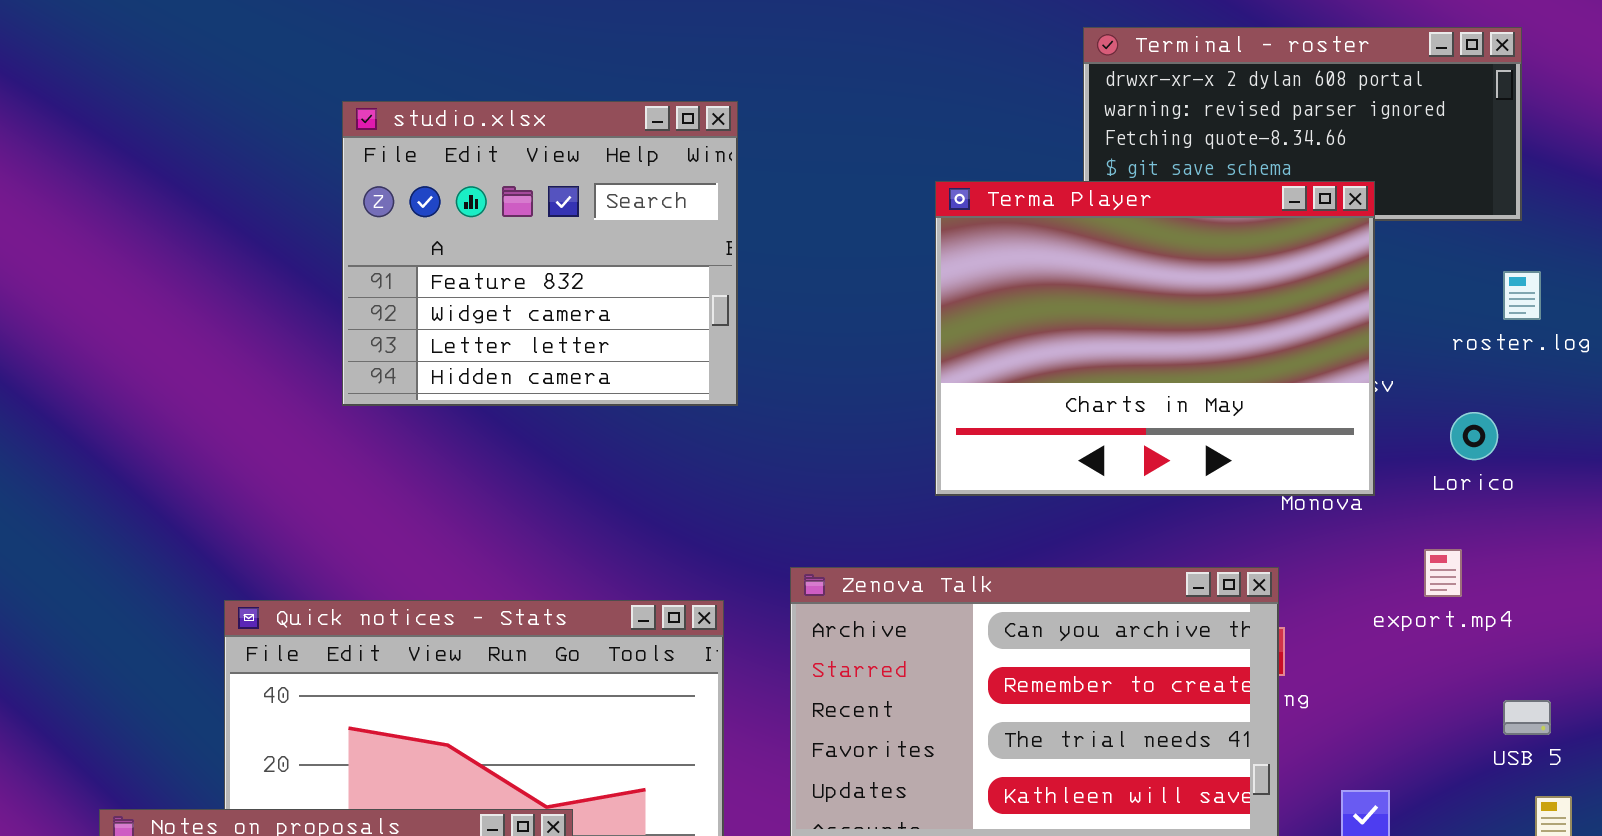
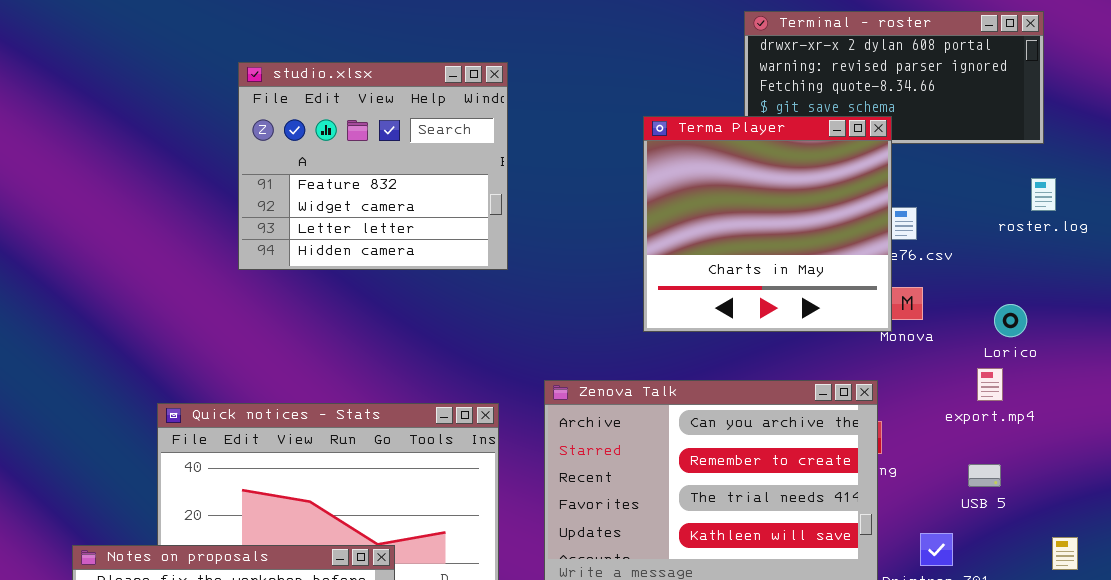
Terma Player: [935,181,1375,496] -> [643,116,892,332], resized
Lorico: [1450,412,1498,460] -> [994,304,1027,337], moved
USB 5: [1503,700,1551,735] -> [968,464,1001,487], moved

